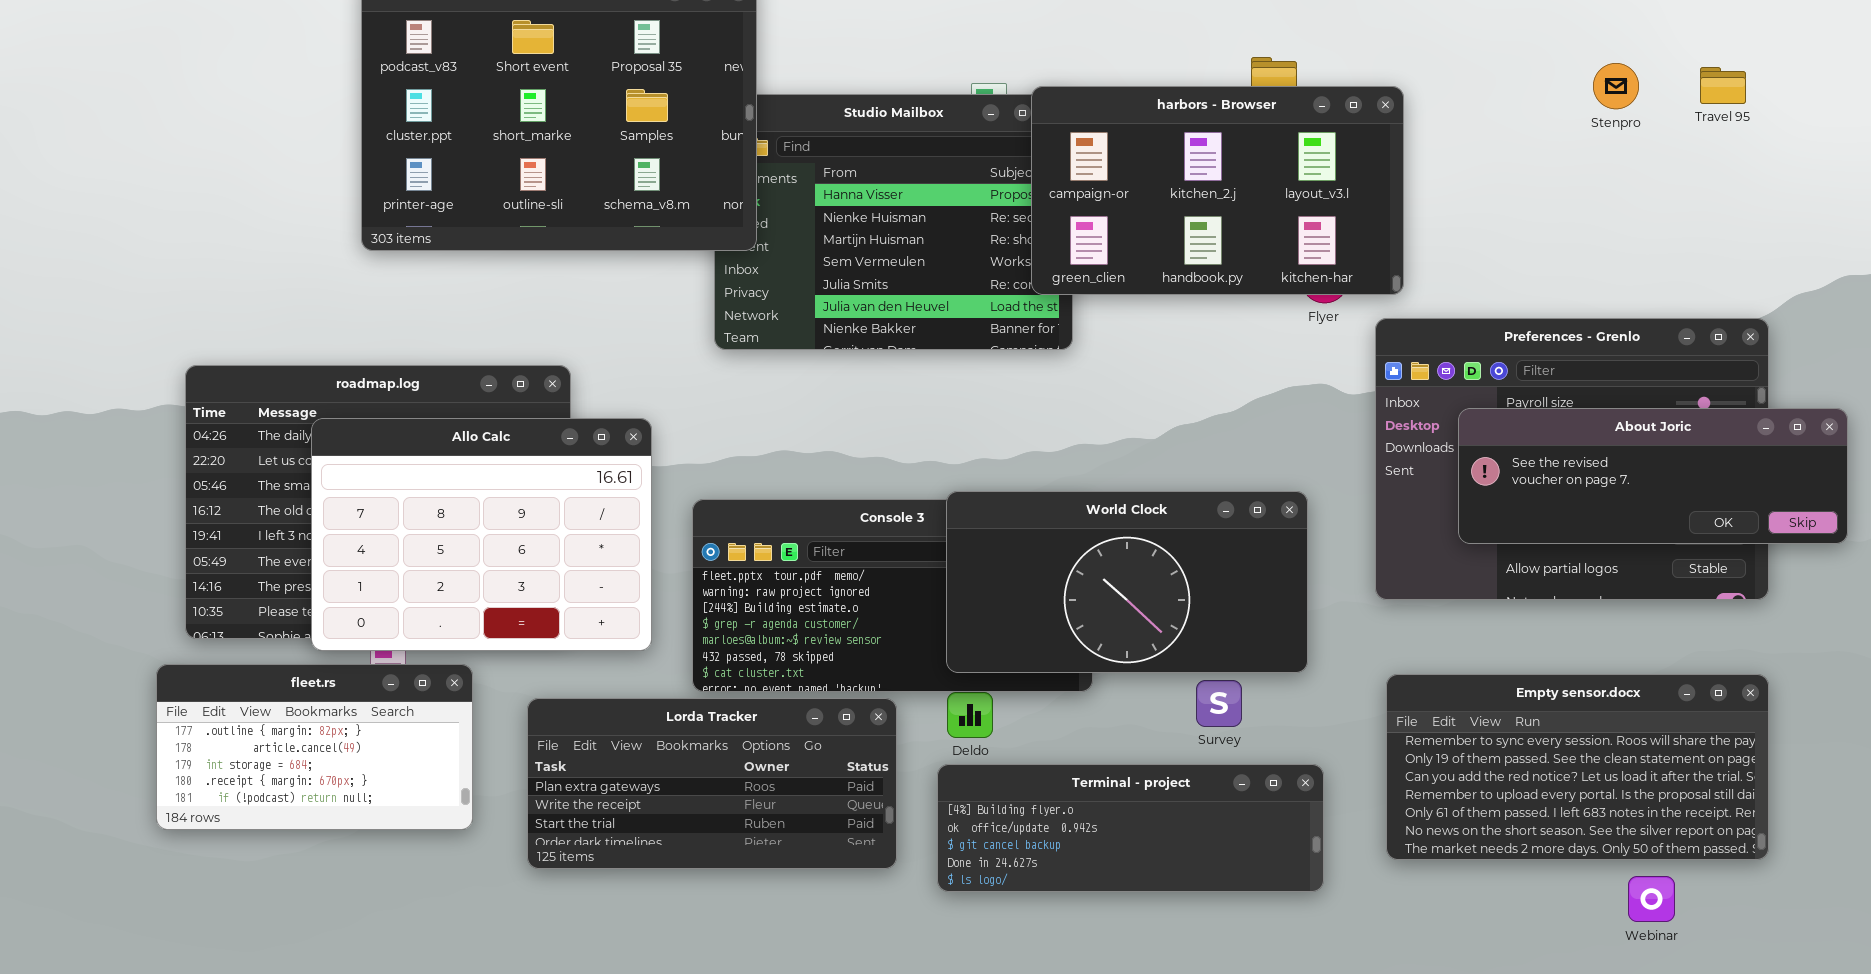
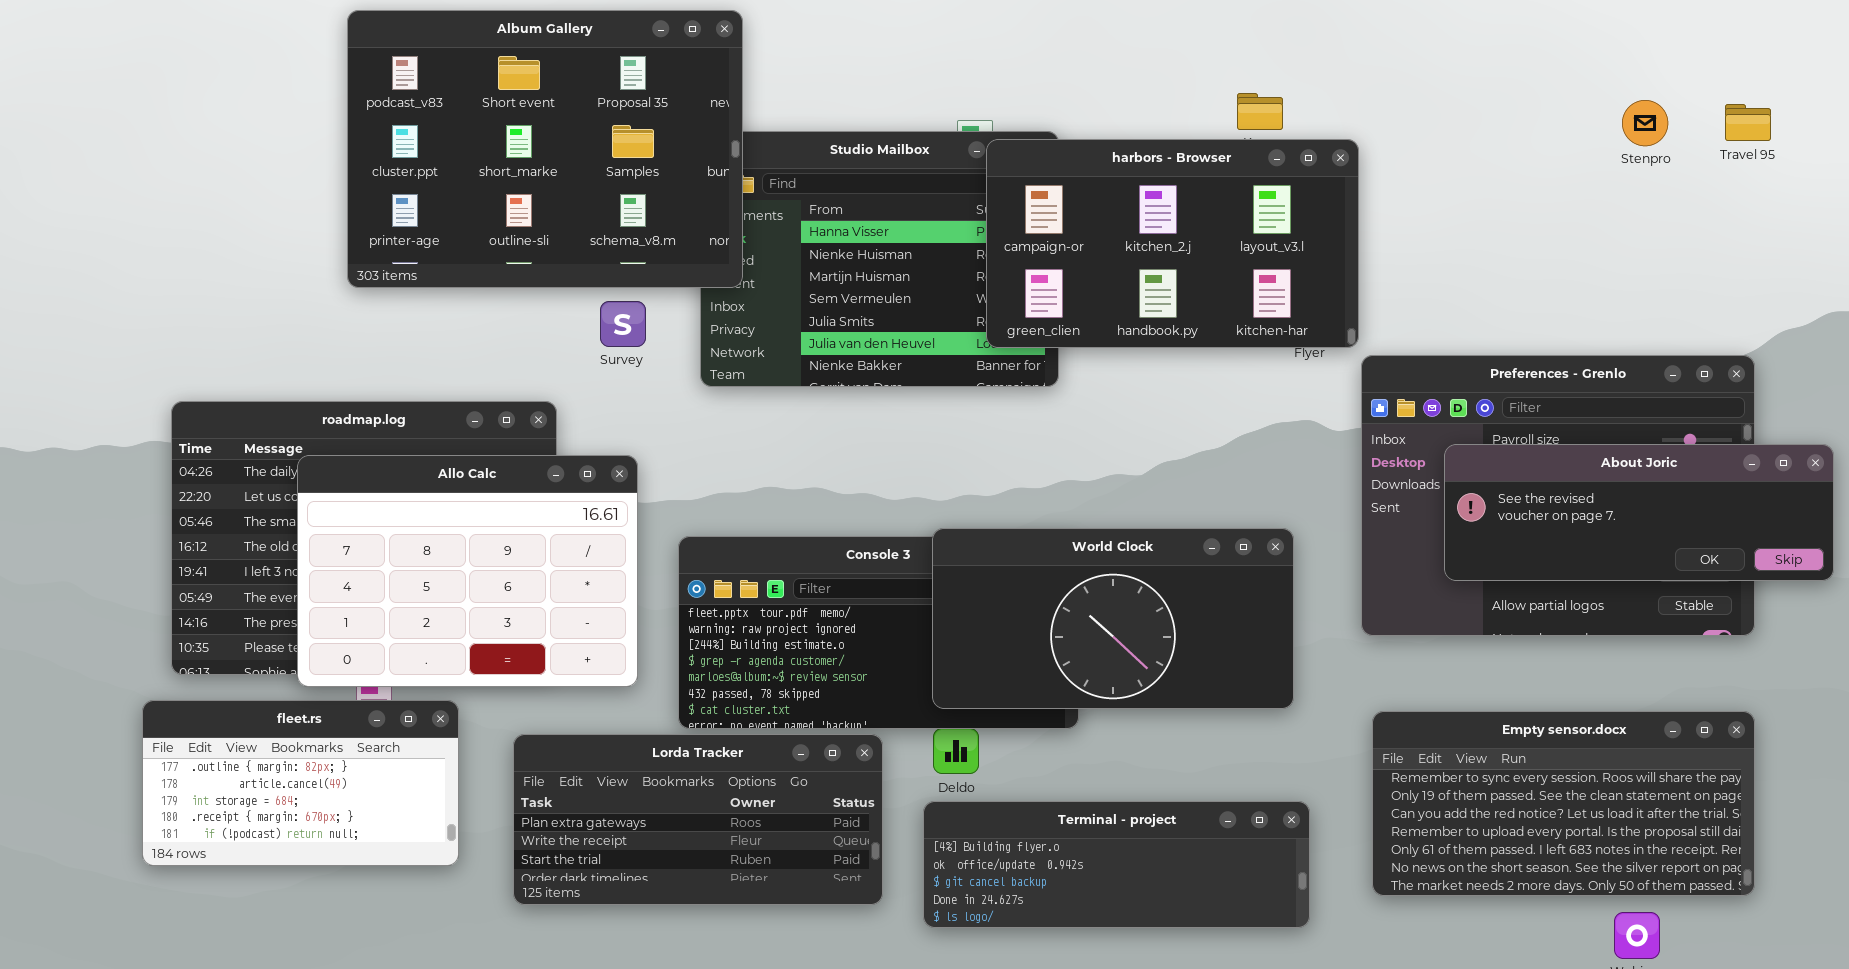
Stenpro: [1593,63,1639,109] -> [1622,100,1668,146], moved
Travel 95: [1700,67,1746,104] -> [1725,104,1771,141], moved
harbors - Browser: [1031,86,1404,295] -> [986,139,1359,348], moved
Survey: [1196,680,1242,727] -> [600,301,646,347], moved

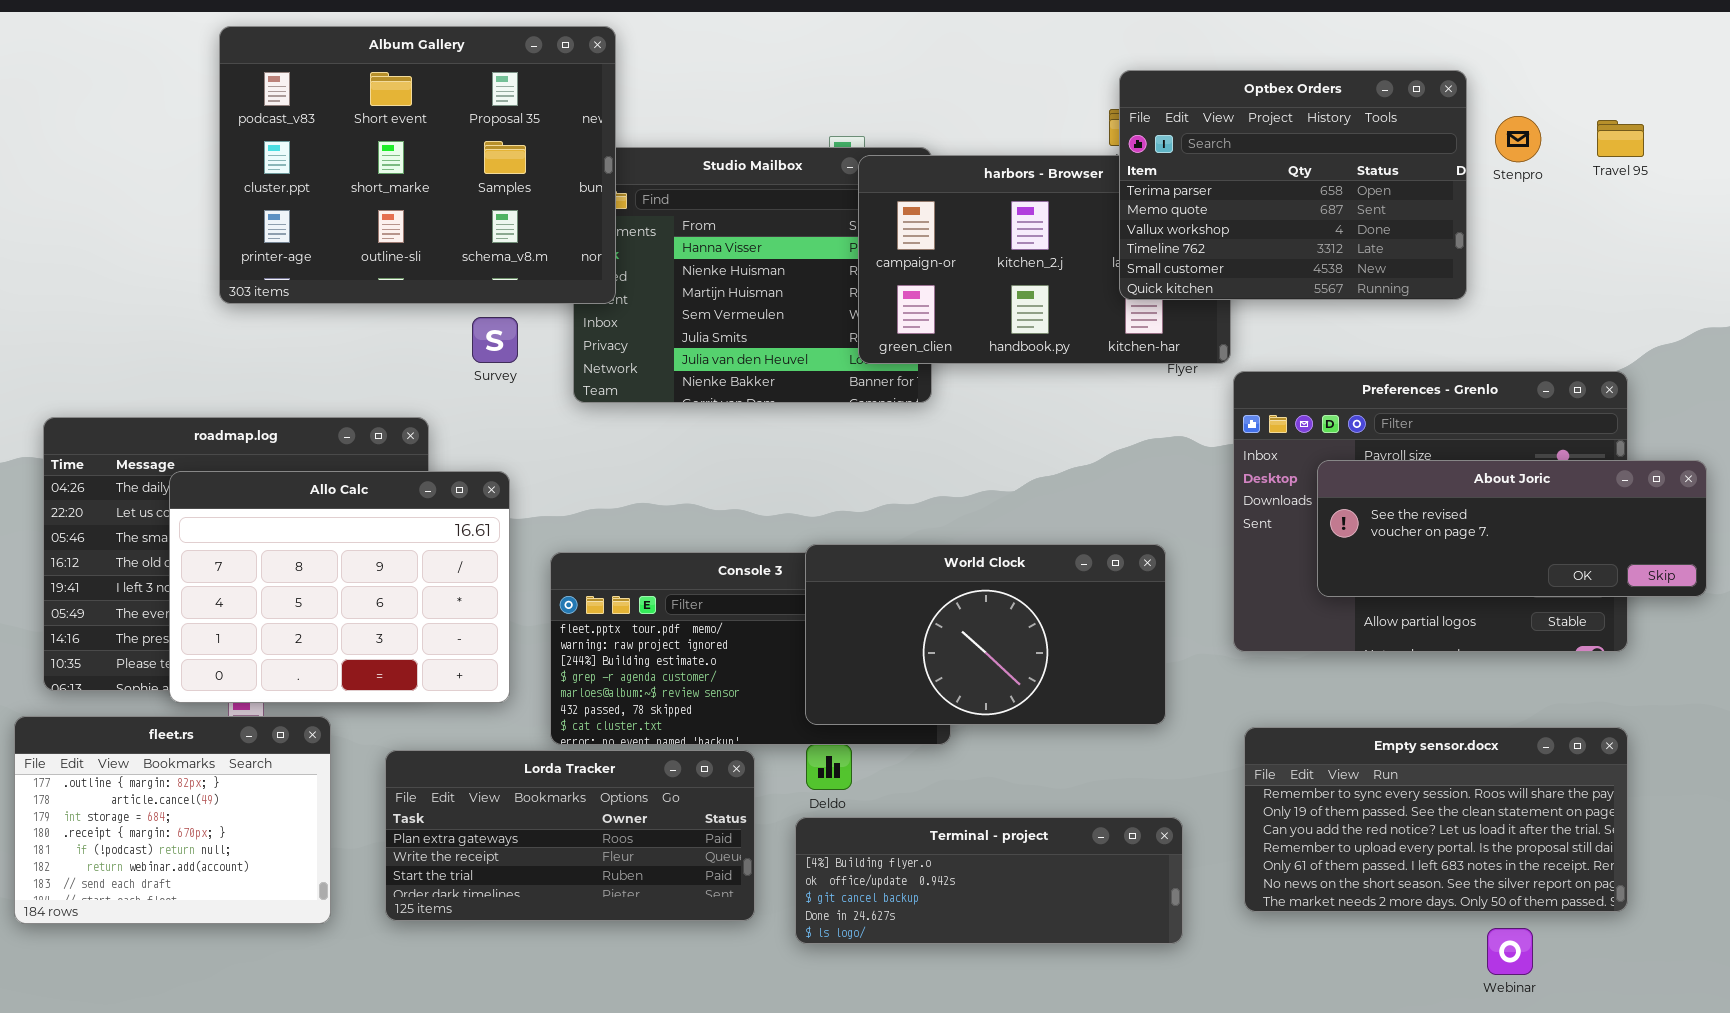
Optbex Orders: none -> [1119,70,1467,300], opened
fleet.rs: [142,700,459,866] -> [14,716,331,924], resized

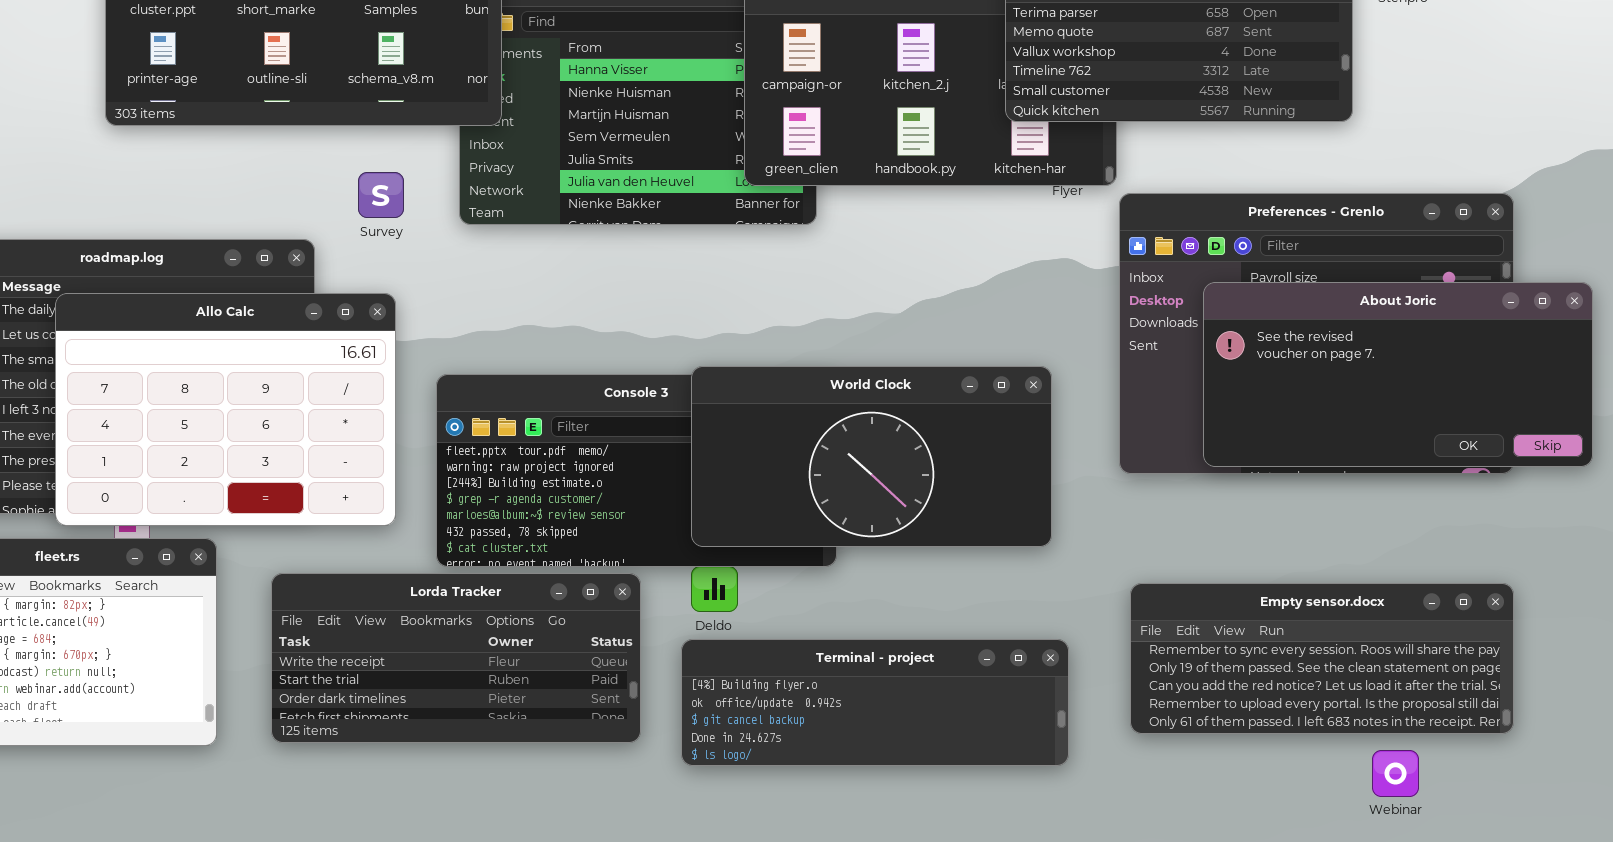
Survey: [472,317,518,363] -> [358,172,404,218], moved
About Joric: [1317,460,1707,597] -> [1203,282,1593,467], resized
Empty sensor.docx: [1244,727,1628,912] -> [1130,583,1514,734], resized
Lorda Tracker: [385,750,755,921] -> [271,573,641,743], scrolled down 1 row

